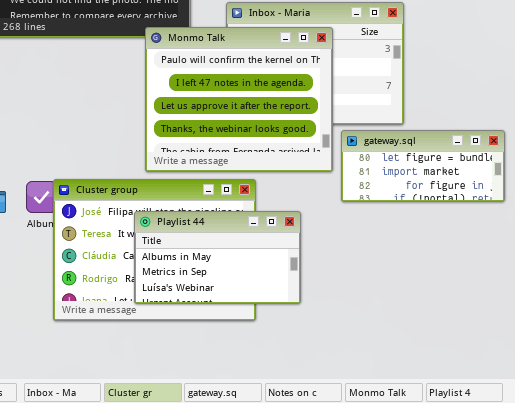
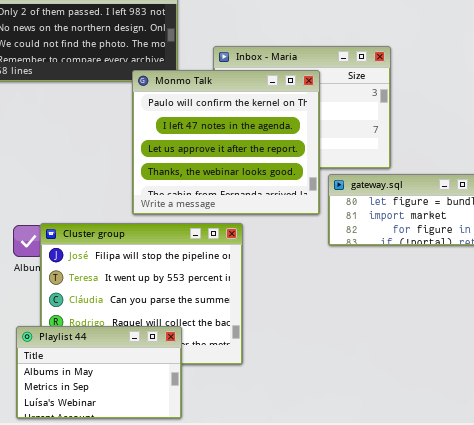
Playlist 44: [134,211,301,304] -> [16,326,182,419], moved

